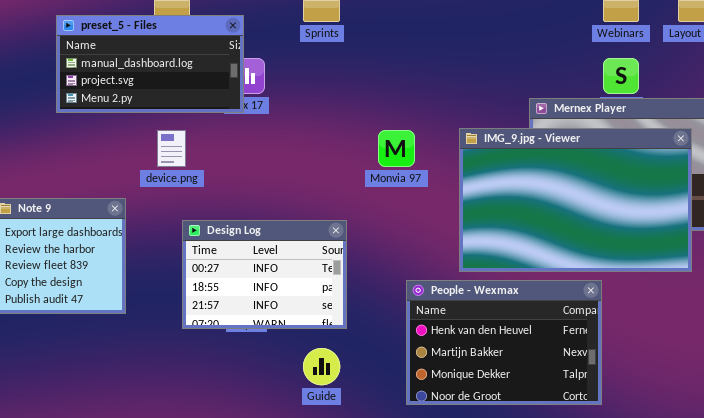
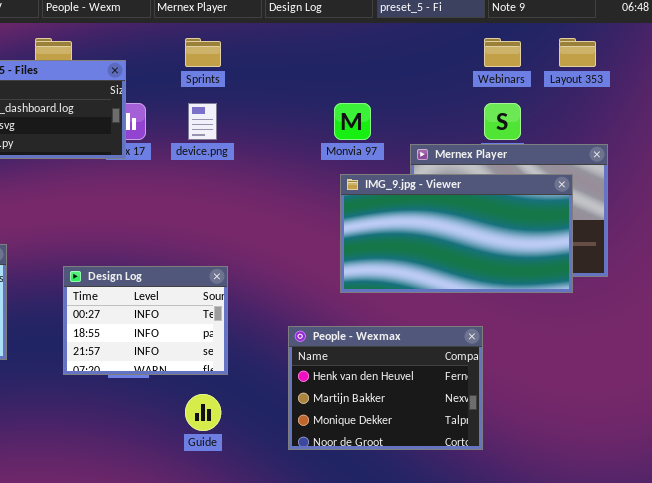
IMG_9.jpg - Viewer: [459,128,692,272] -> [340,174,573,293], resized
device.png: [157,130,186,167] -> [188,103,217,140], moved
Monvia 97: [378,130,415,167] -> [334,103,371,140], moved

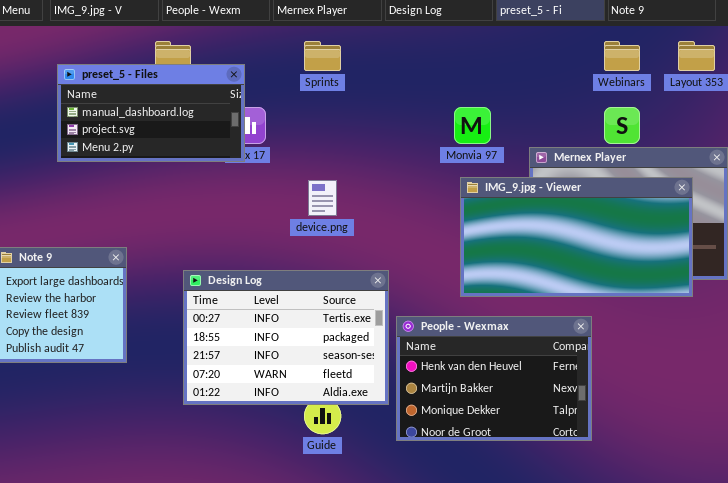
device.png: [188,103,217,140] -> [308,180,337,216], moved
Design Log: [63,266,228,375] -> [183,270,389,405], resized
People - Wexmax: [288,326,483,450] -> [396,316,592,441], moved

